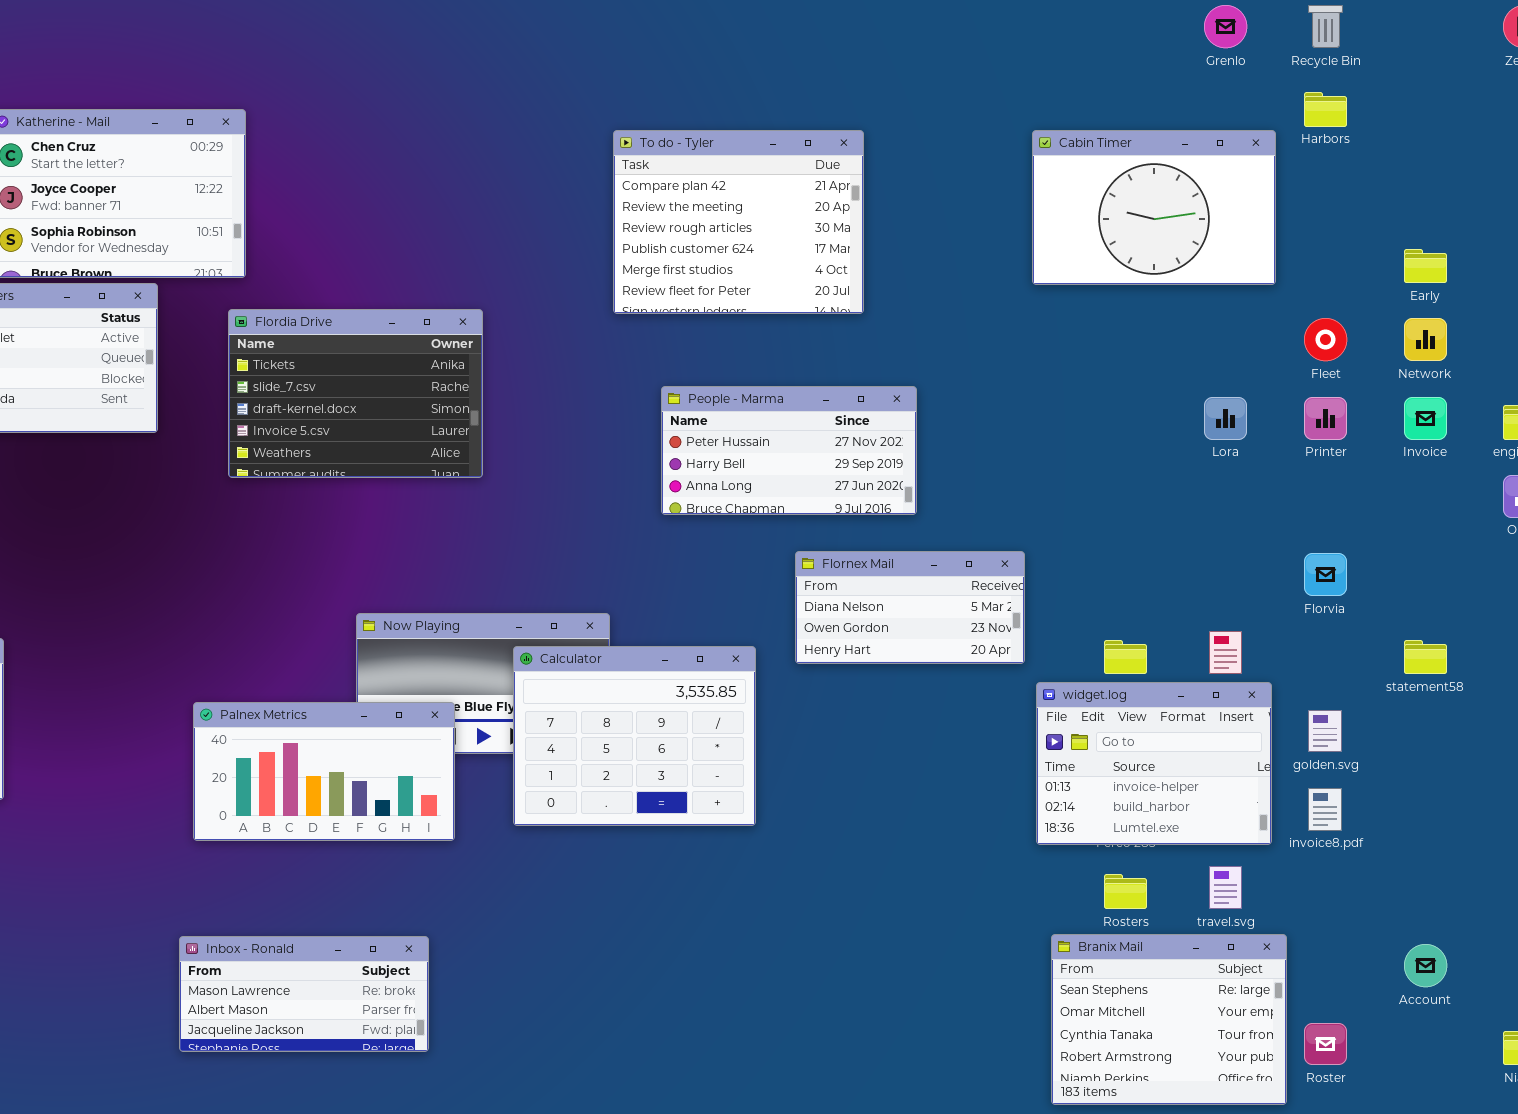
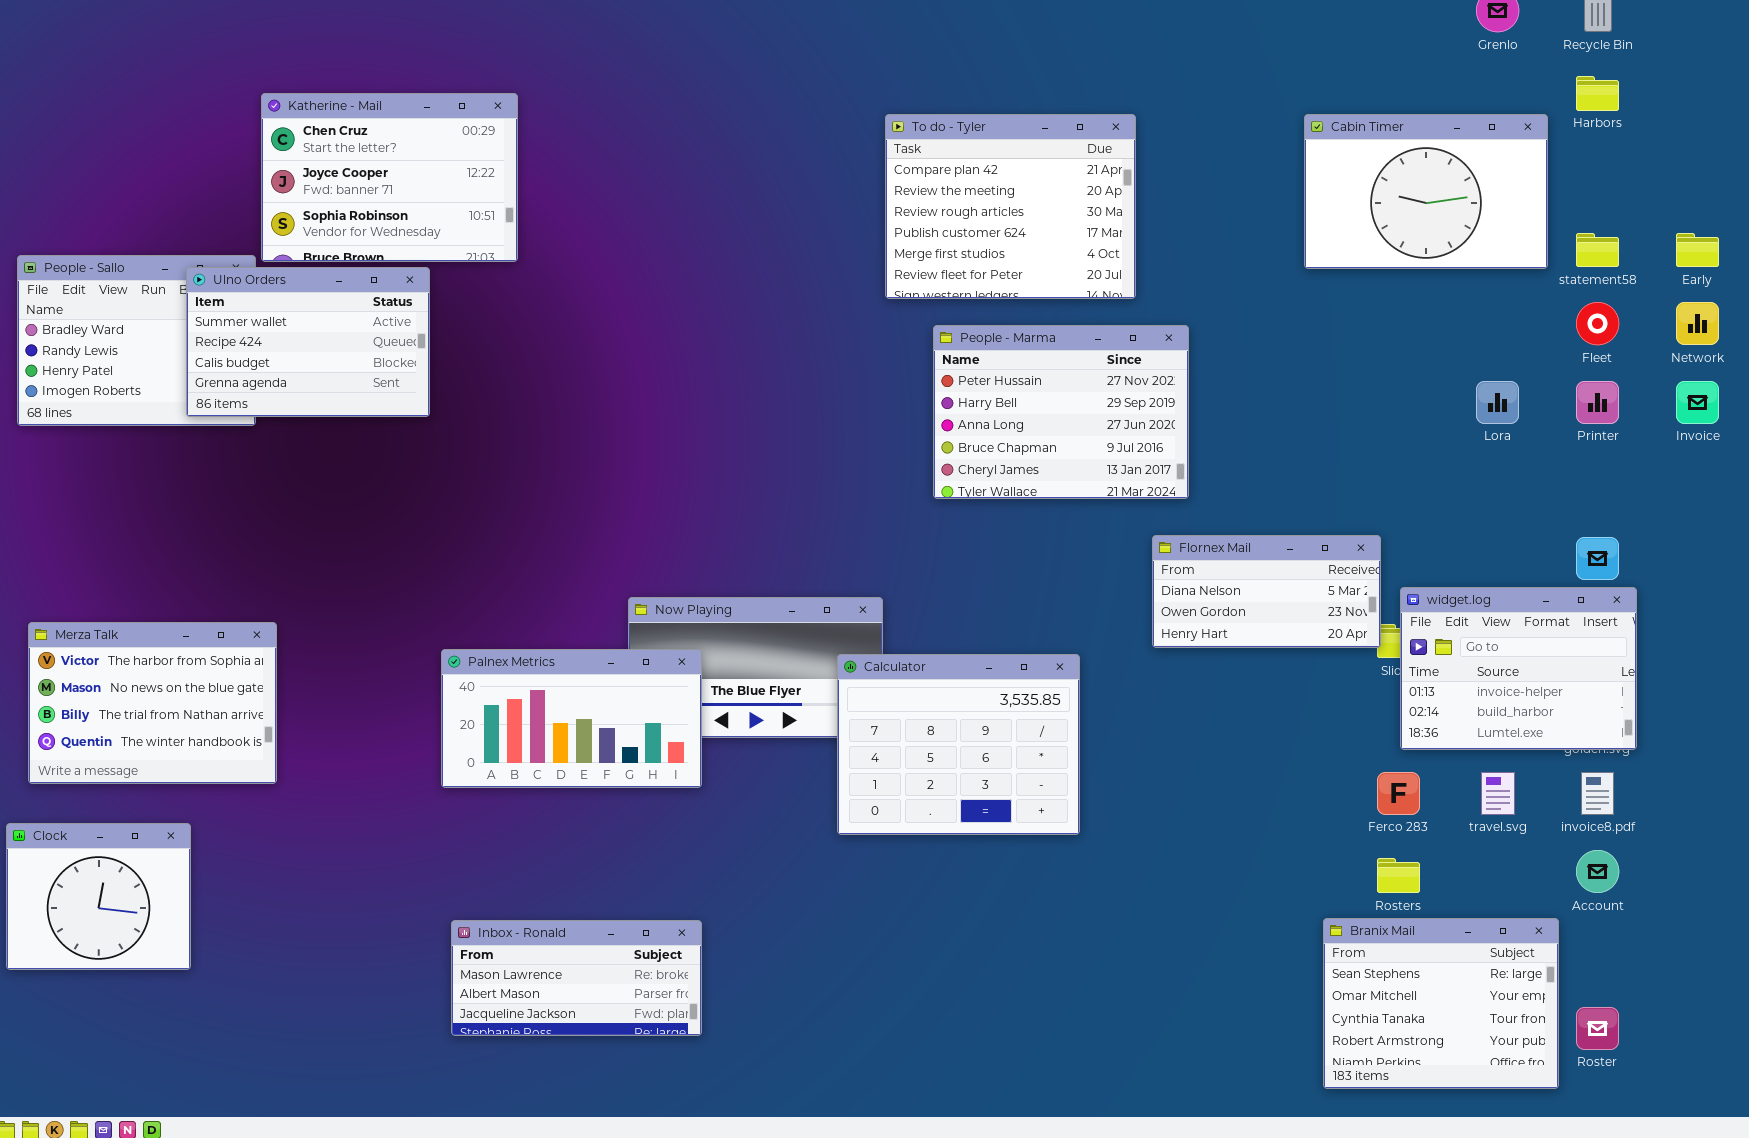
Flordia Drive: [228,309,483,478] -> none, closed
People - Marma: [661,386,917,515] -> [933,325,1189,499], resized
Flornex Mail: [795,551,1025,664] -> [1152,535,1381,648], moved
statement58: [1404,640,1447,674] -> [1576,233,1619,267], moved
Calculator: [513,646,756,826] -> [837,654,1080,835], moved
widget.log: [1036,682,1272,845] -> [1400,587,1637,750], moved
Palnex Metrics: [193,702,455,841] -> [441,649,702,788], moved
travel.svg: [1209,866,1242,909] -> [1481,772,1515,815], moved
Account: [1404,944,1447,987] -> [1576,850,1619,893], moved

